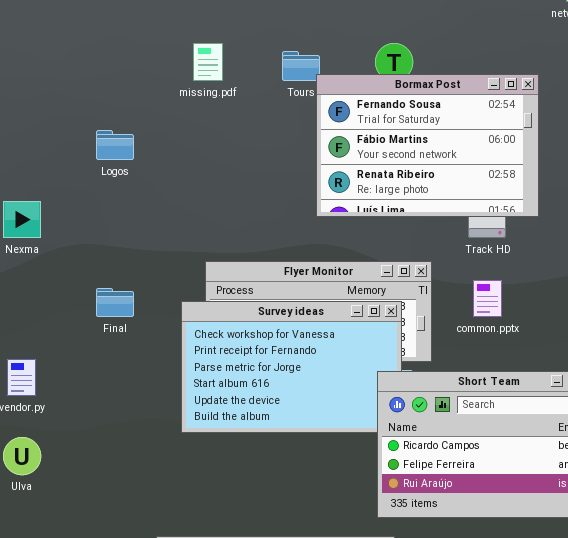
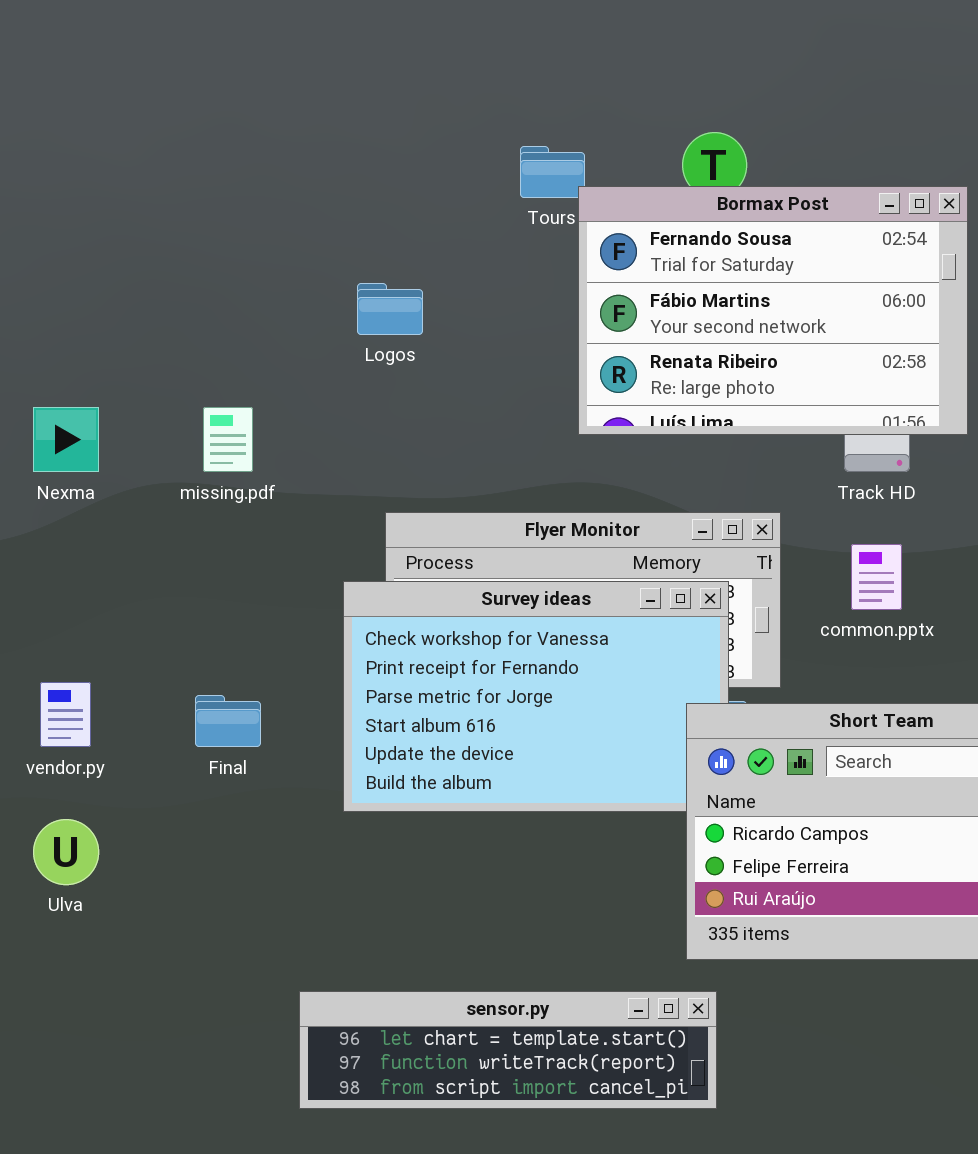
missing.pdf: [193,43,223,81] -> [203,407,253,472], moved
Logos: [96,130,134,160] -> [357,283,423,335], moved
Final: [96,288,134,317] -> [195,695,261,747], moved

